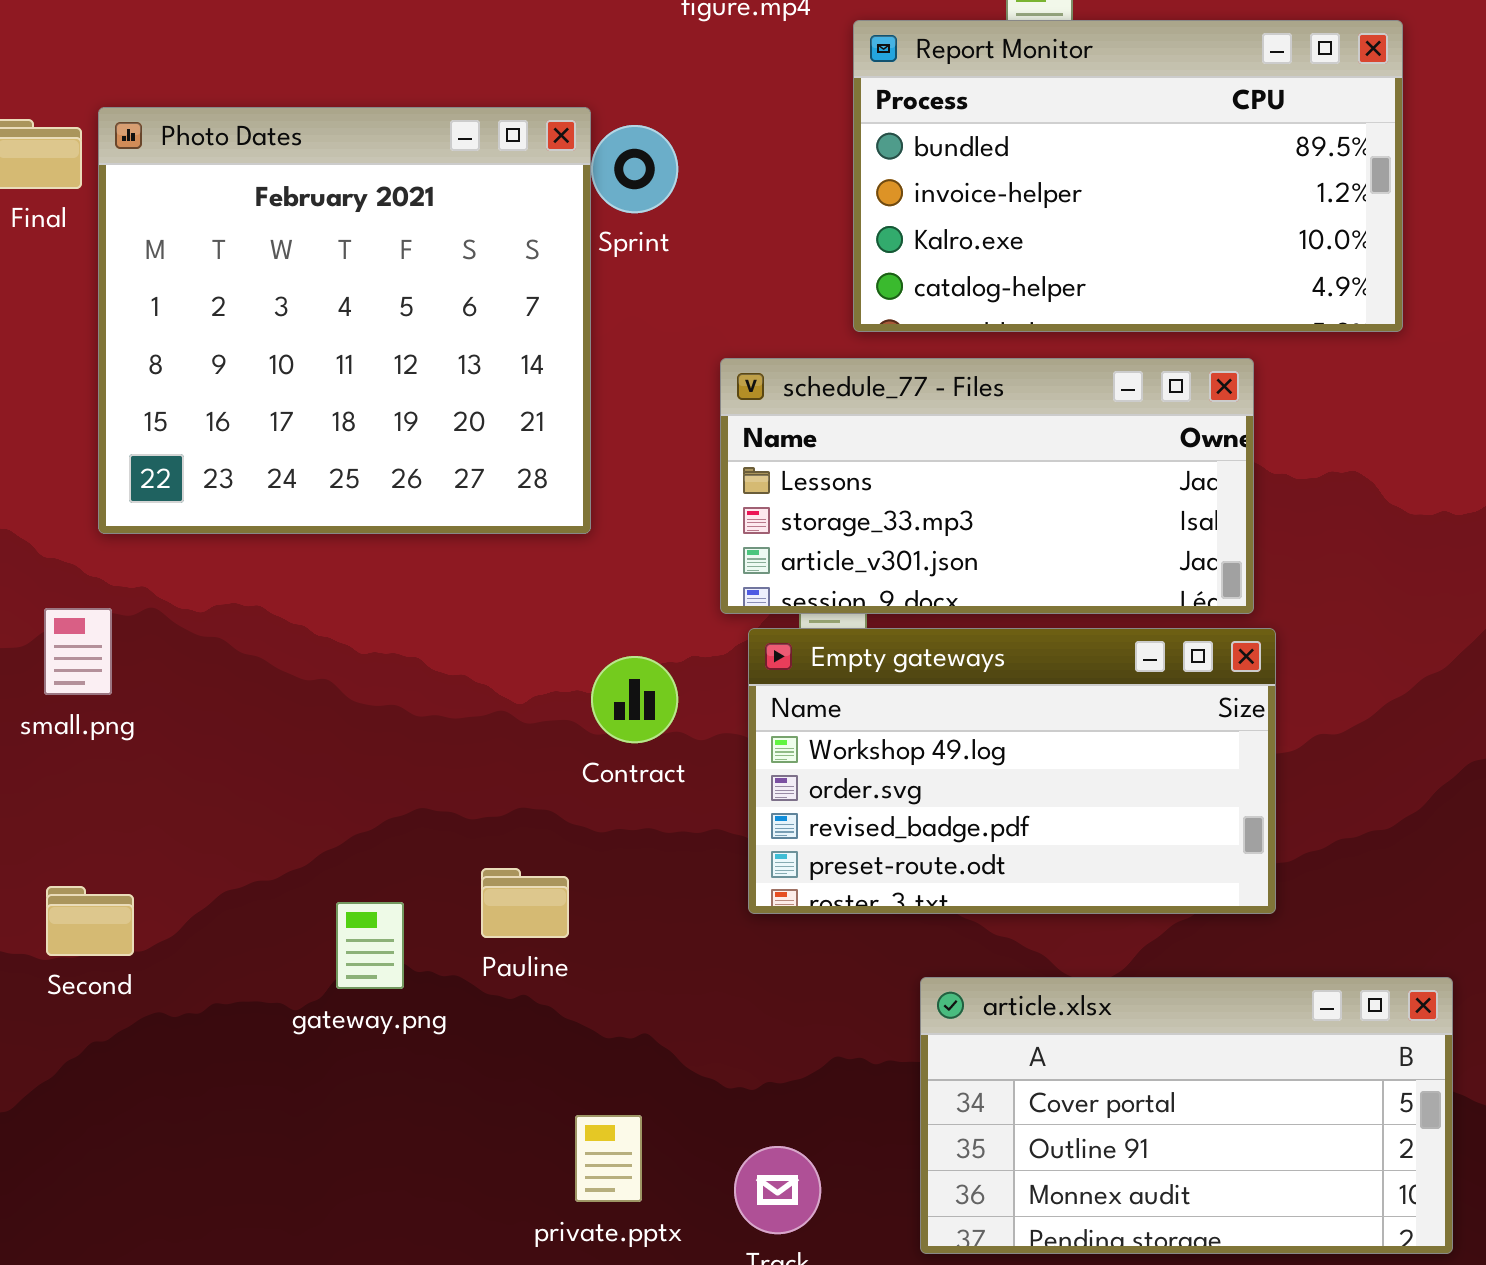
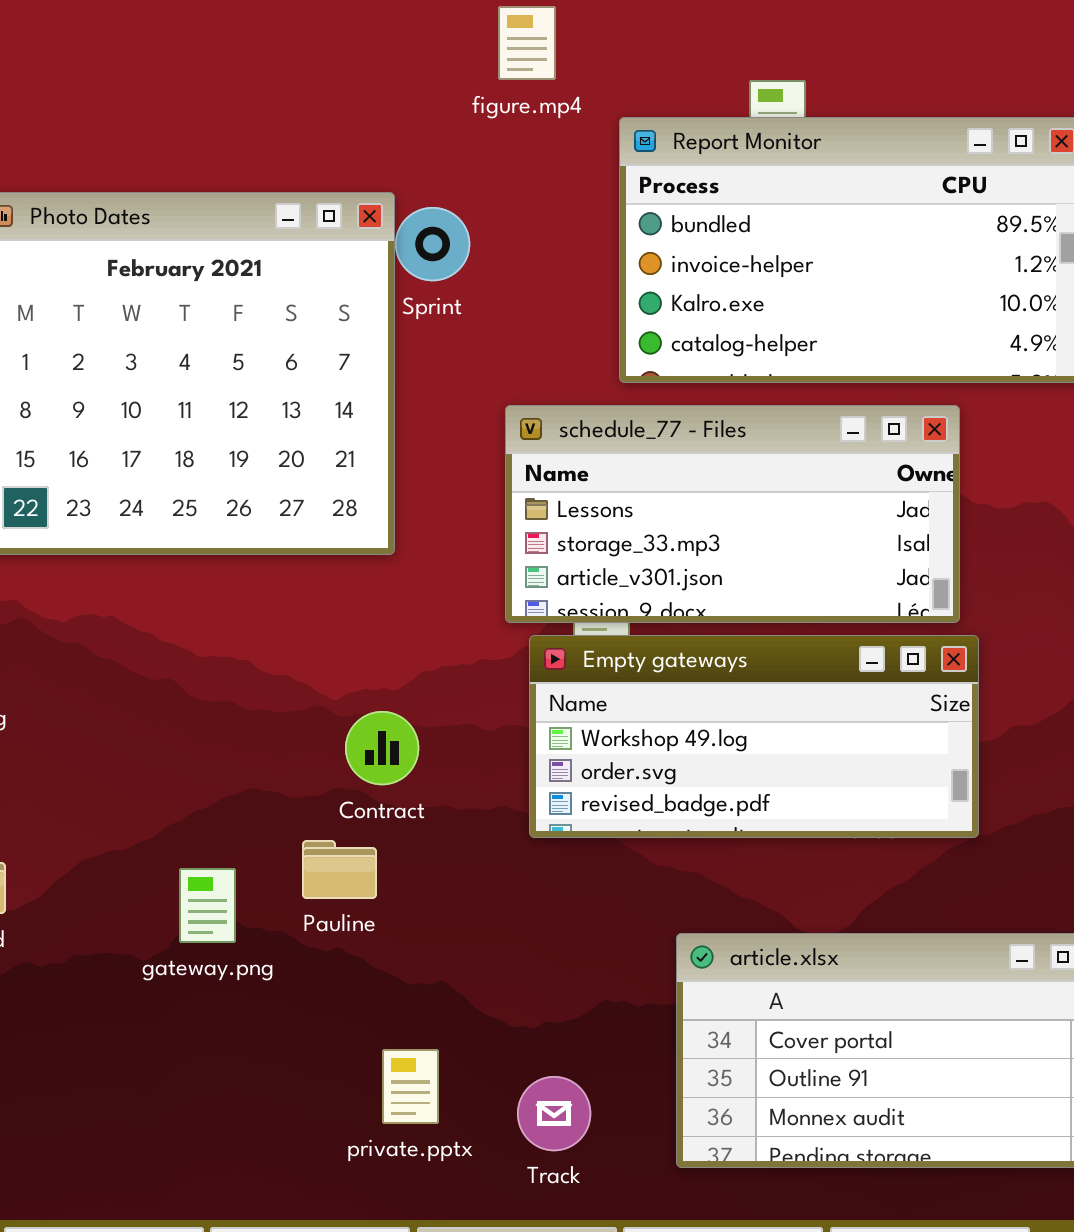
Empty gateways: [748,628,1276,914] -> [529,635,979,838], resized
Contract: [591,656,678,743] -> [345,711,419,785], moved

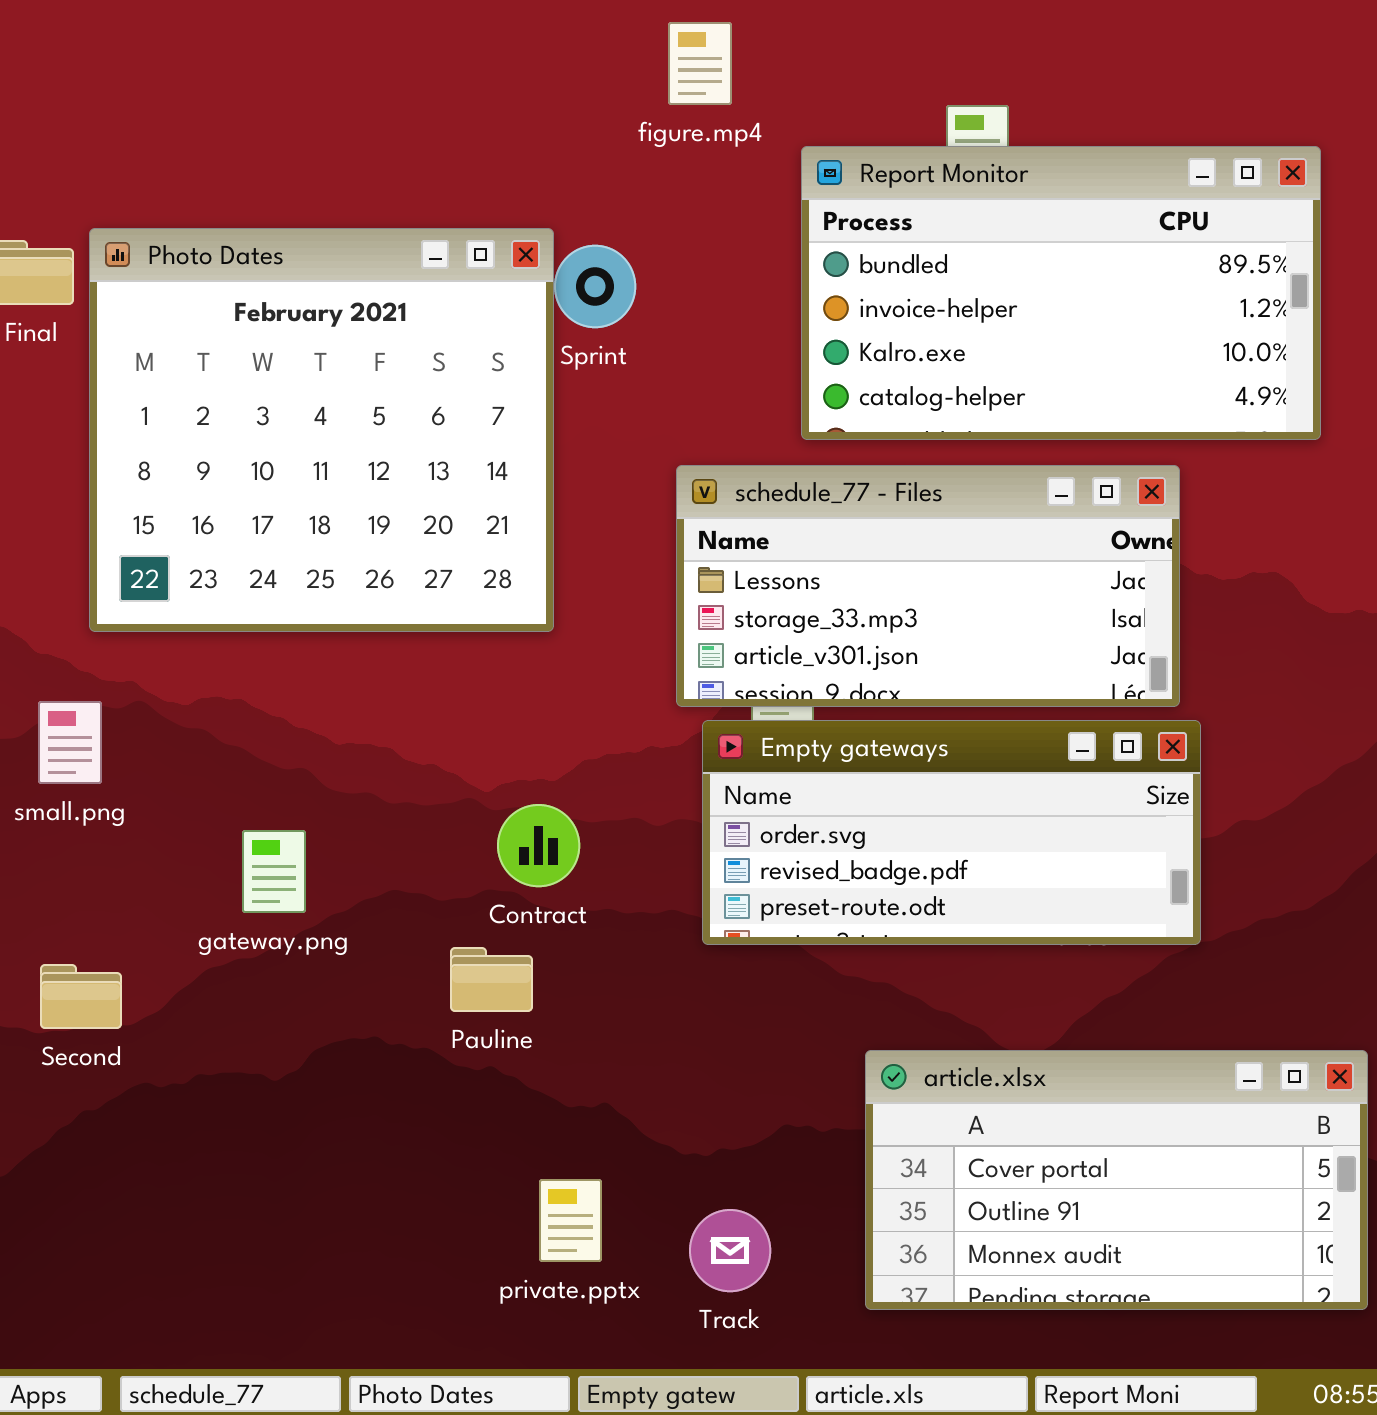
Empty gateways: [529,635,979,838] -> [702,720,1201,945], scrolled down 1 row
gateway.png: [179,868,236,943] -> [242,830,306,913], moved

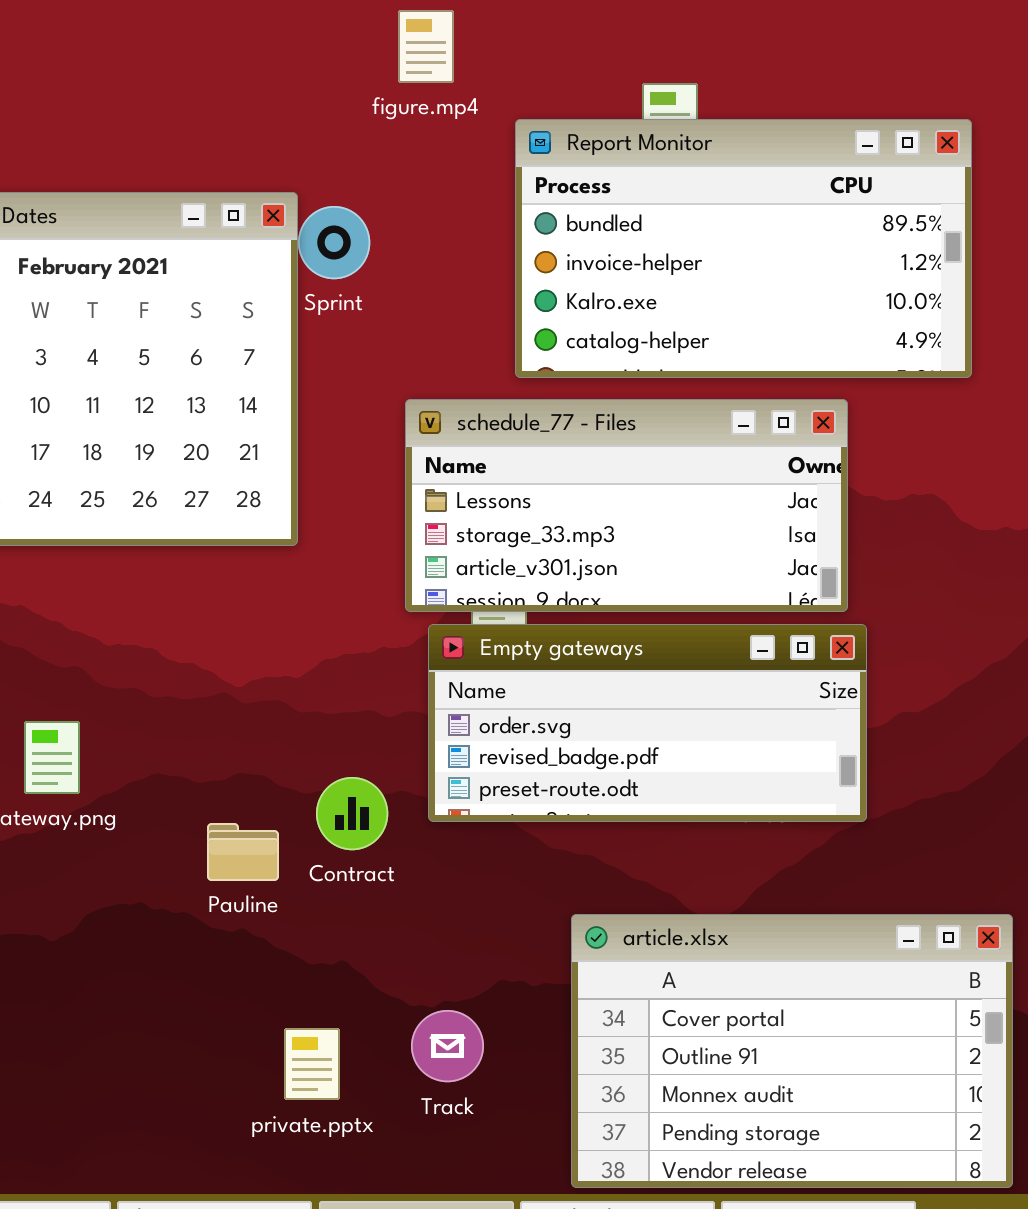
Contract: [497,804,580,887] -> [316,777,388,850], moved
article.xlsx: [865,1050,1368,1310] -> [571,914,1013,1188], resized
Track: [689,1209,771,1292] -> [411,1010,484,1082], moved

